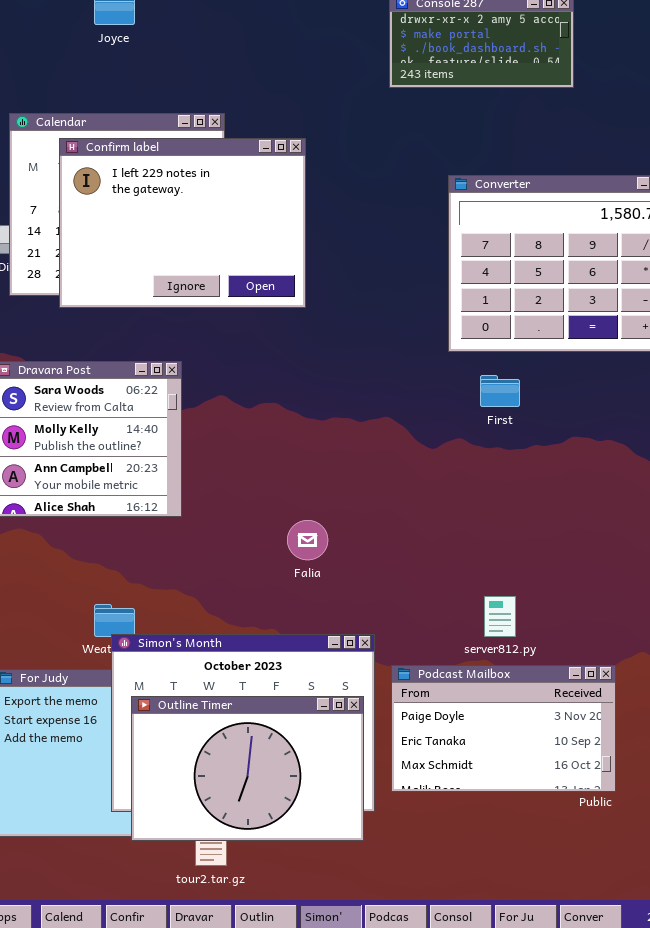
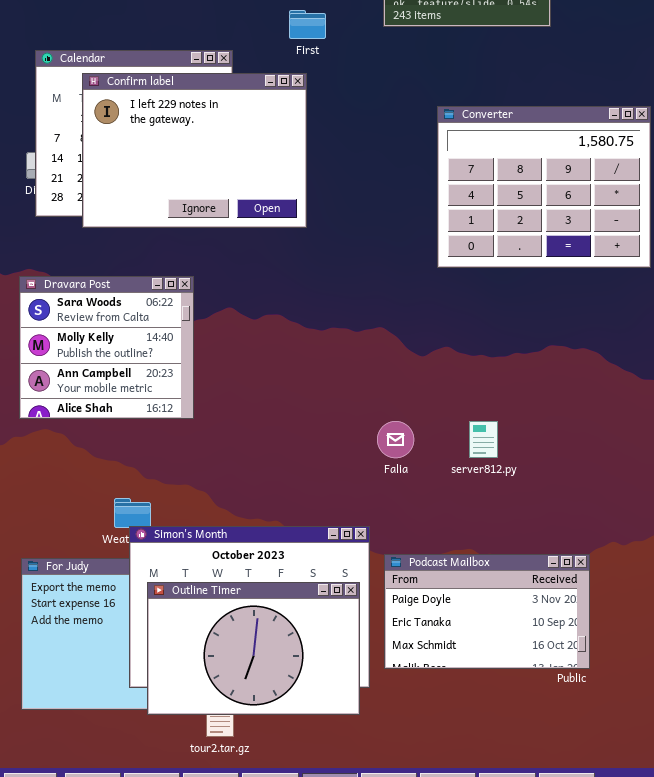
First: [480,375,520,407] -> [289,10,326,39], moved
Falia: [287,520,328,560] -> [377,421,414,458], moved
server812.py: [484,596,516,637] -> [469,421,498,458], moved

